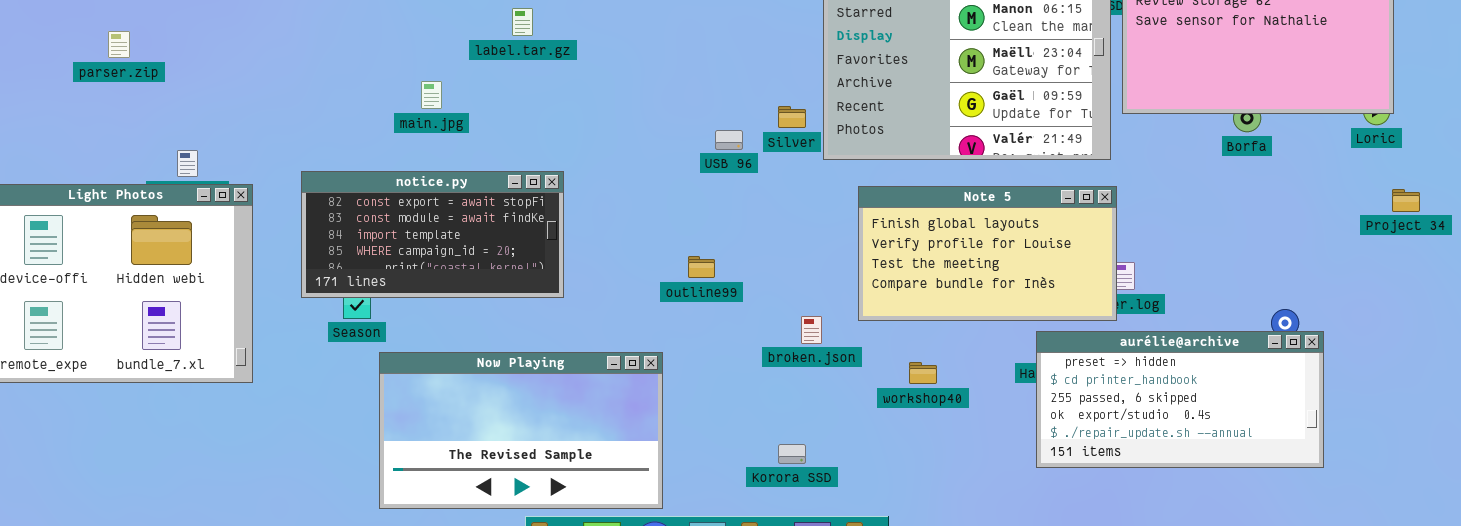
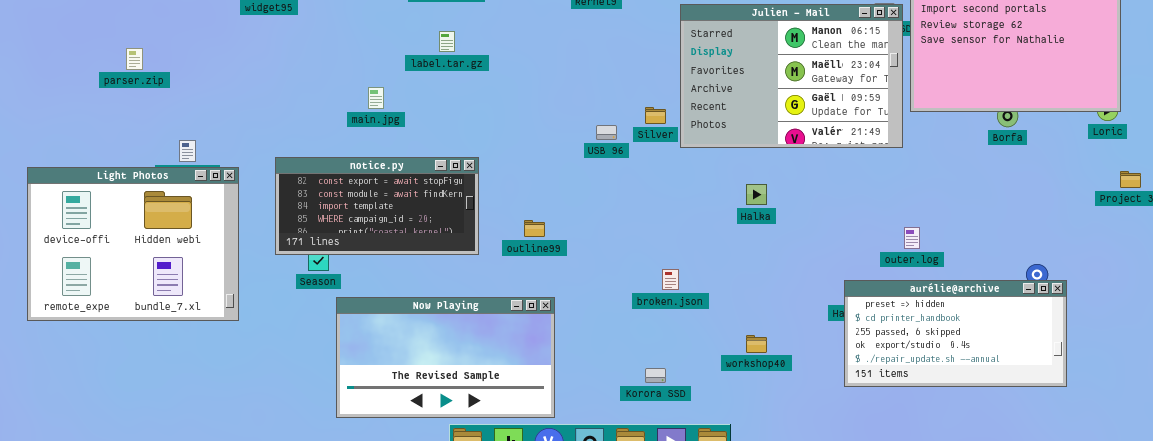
Note 5: [858,186,1117,321] -> none, closed
outline99: [688,256,715,278] -> [524,220,545,237], moved
workshop40: [909,362,937,384] -> [746,335,767,353], moved

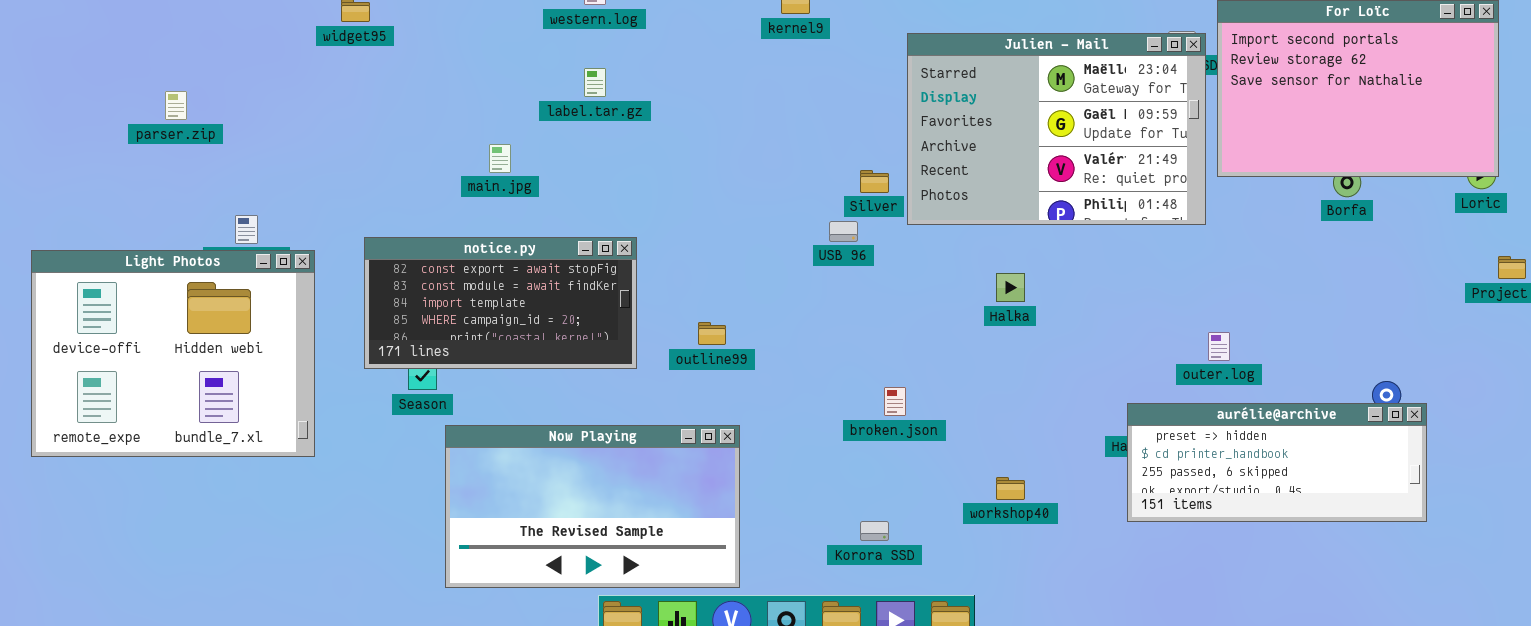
Julien - Mail: [680,4,903,148] -> [907,33,1206,225], scrolled down 1 row
USB 96: [596,125,617,140] -> [829,221,858,242], moved
aurélie@archive: [844,280,1067,387] -> [1127,403,1427,522], resized

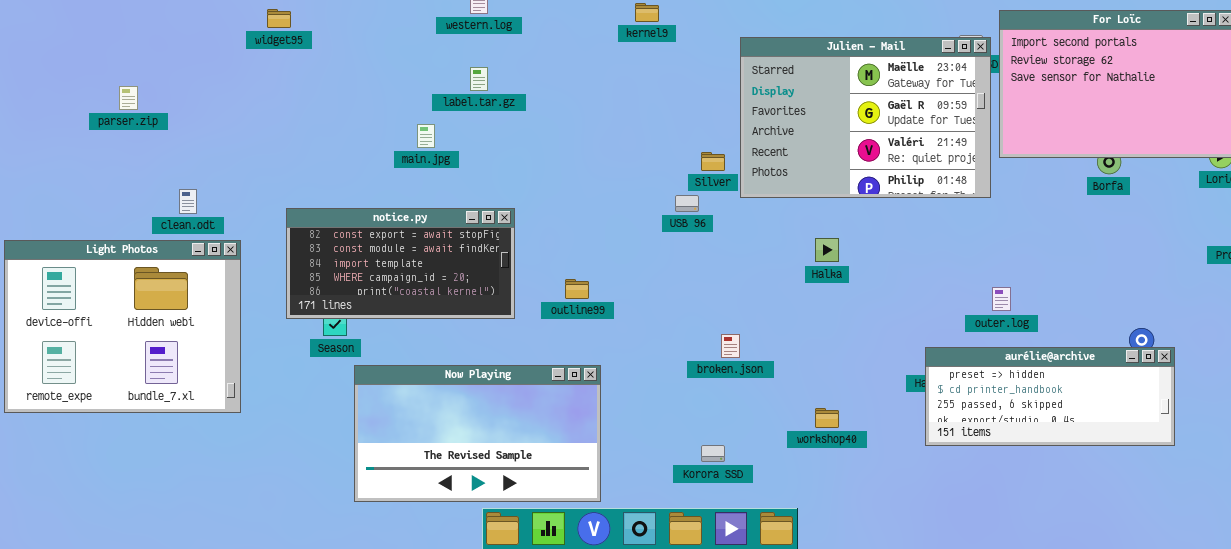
main.jpg: [489,144,511,173] -> [417,124,435,148], moved
Light Photos: [31,250,315,457] -> [4,240,241,413], moved

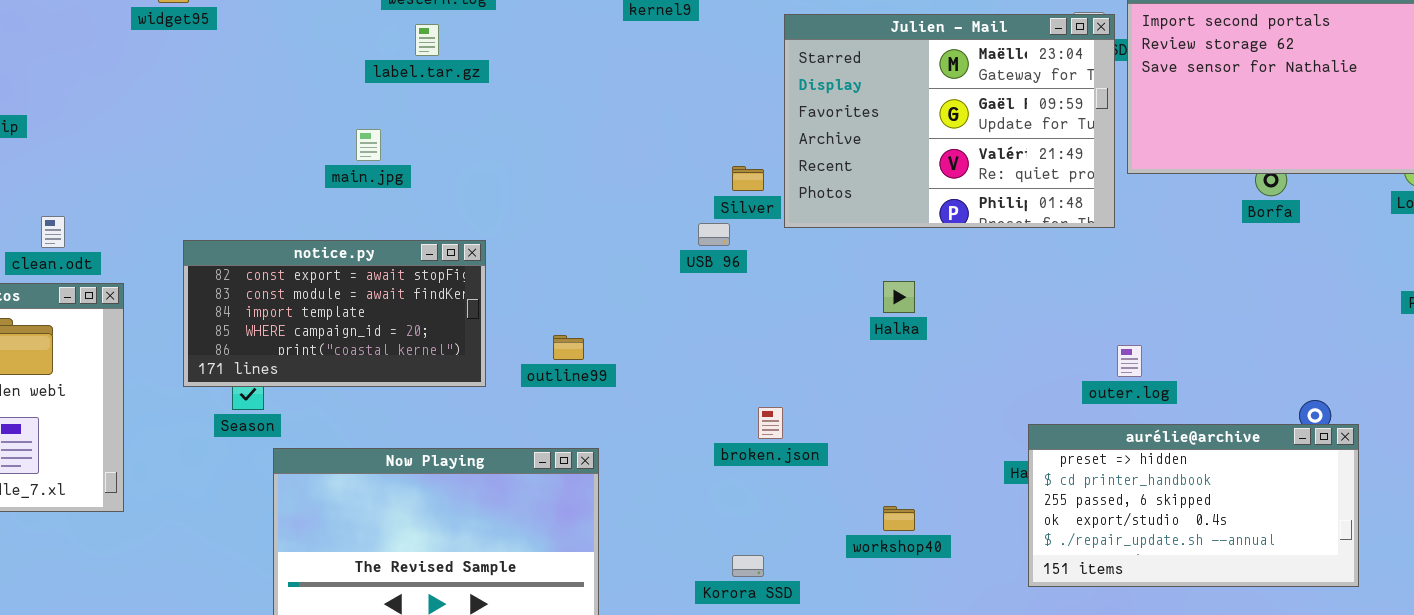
label.tar.gz: [470,67,488,91] -> [415,24,439,56], moved
aurélie@archive: [925,347,1175,446] -> [1028,424,1359,587], resized

